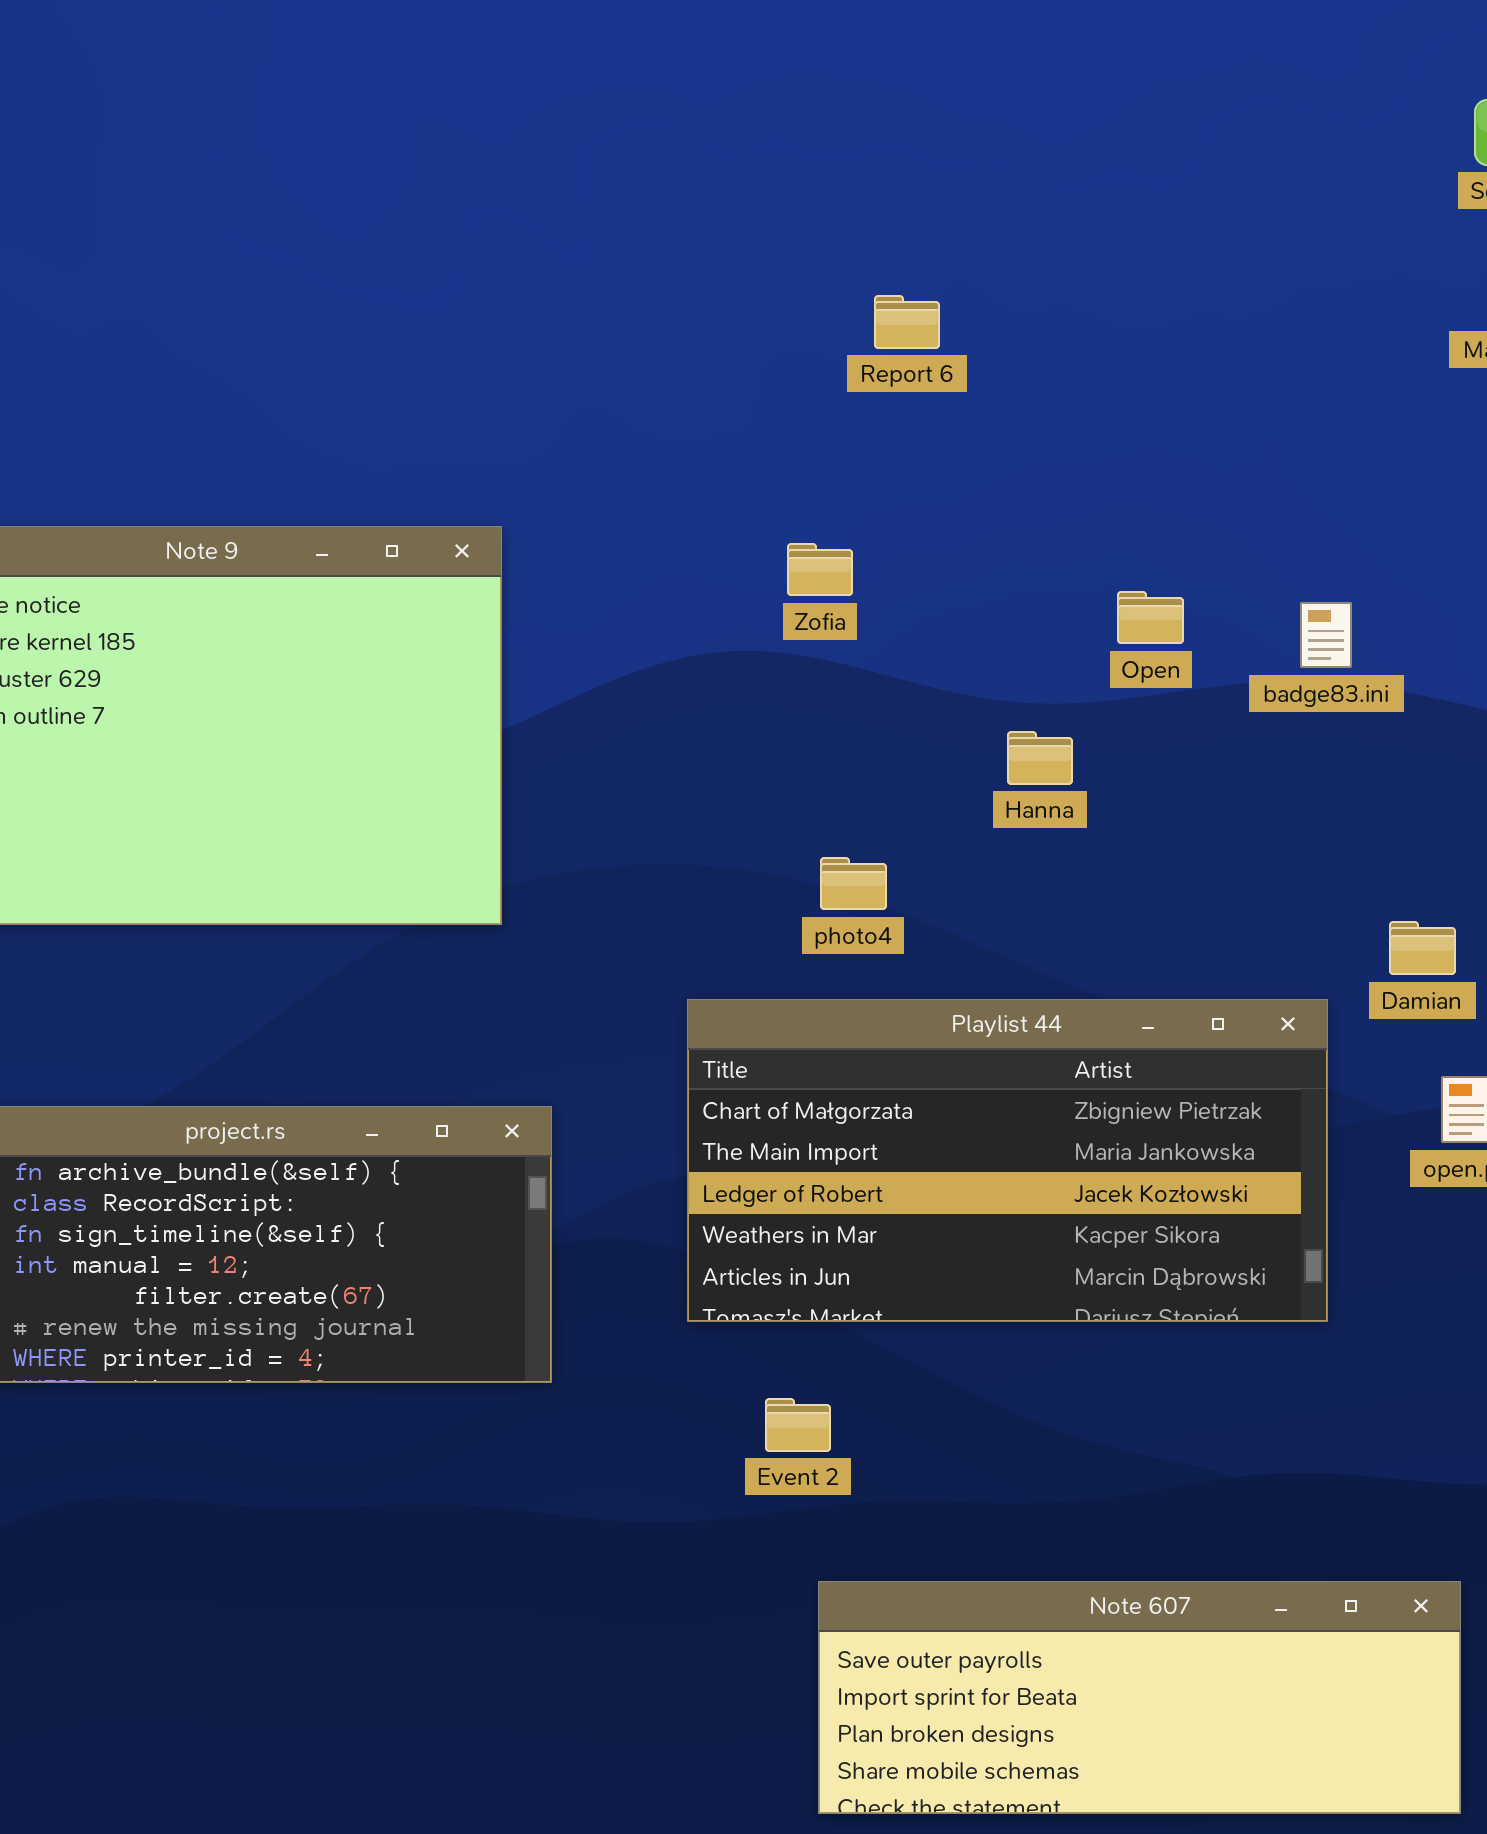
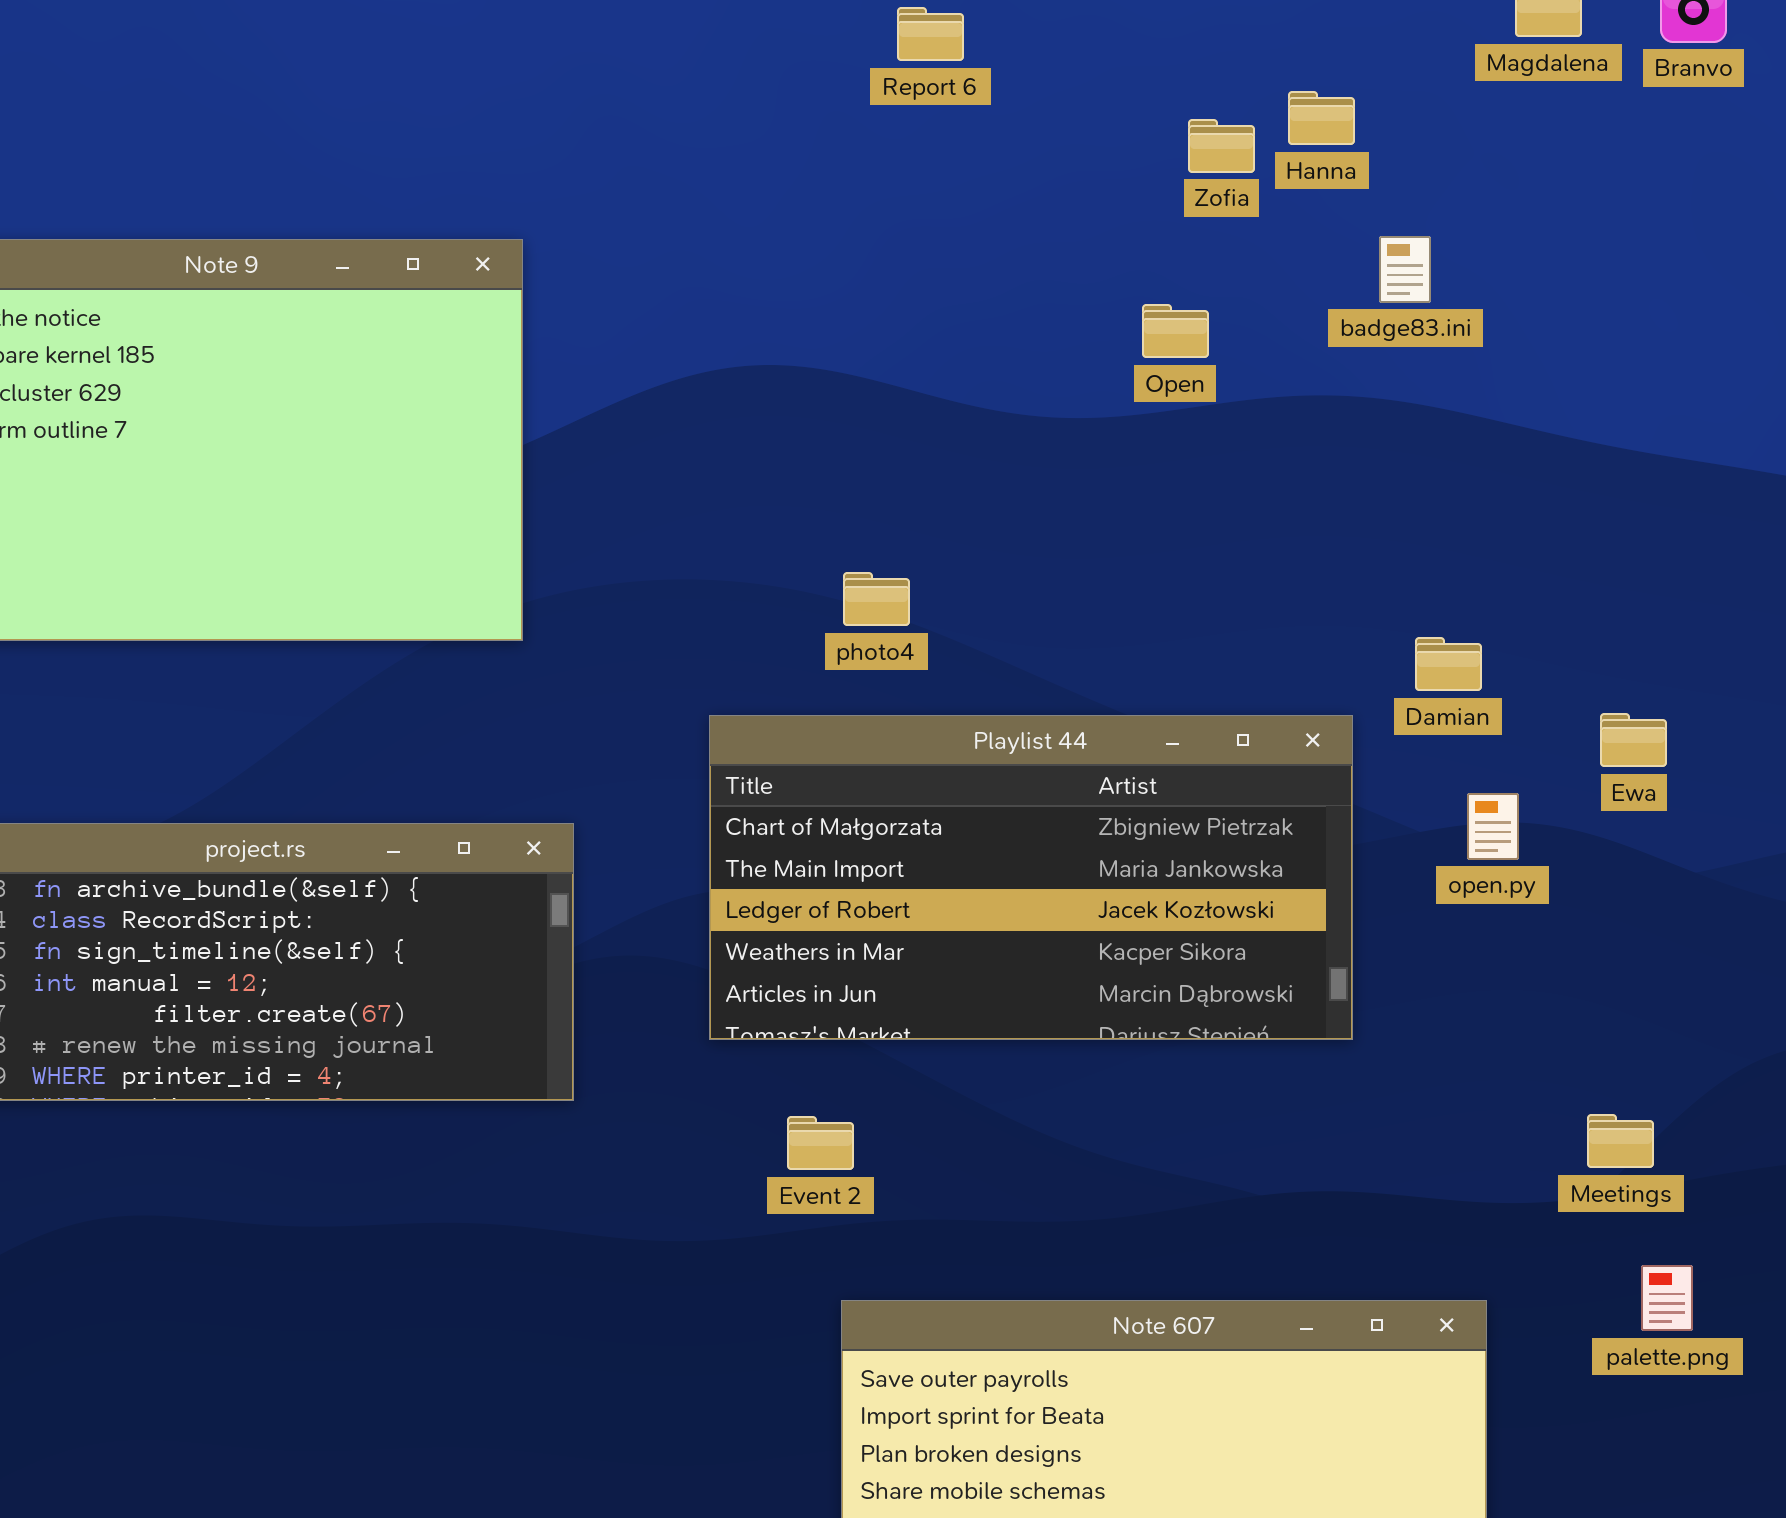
Zofia: [787,543,853,596] -> [1188,119,1255,173], moved
badge83.ini: [1300,602,1352,668] -> [1379,236,1431,303], moved
Hanna: [1007,731,1073,785] -> [1288,91,1355,145], moved

